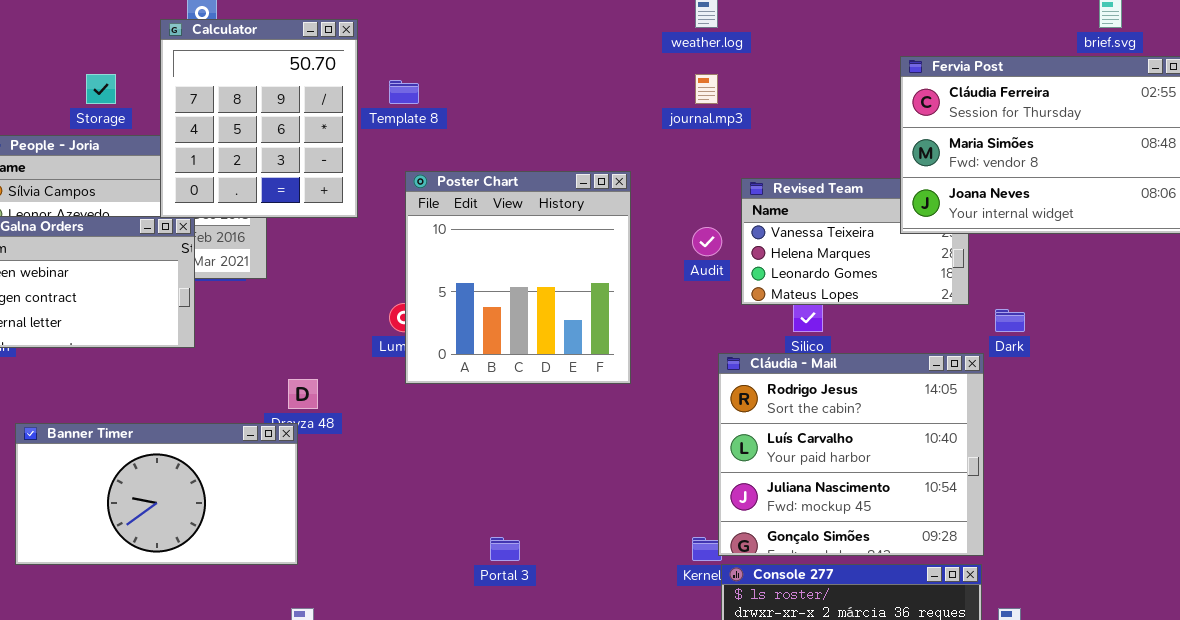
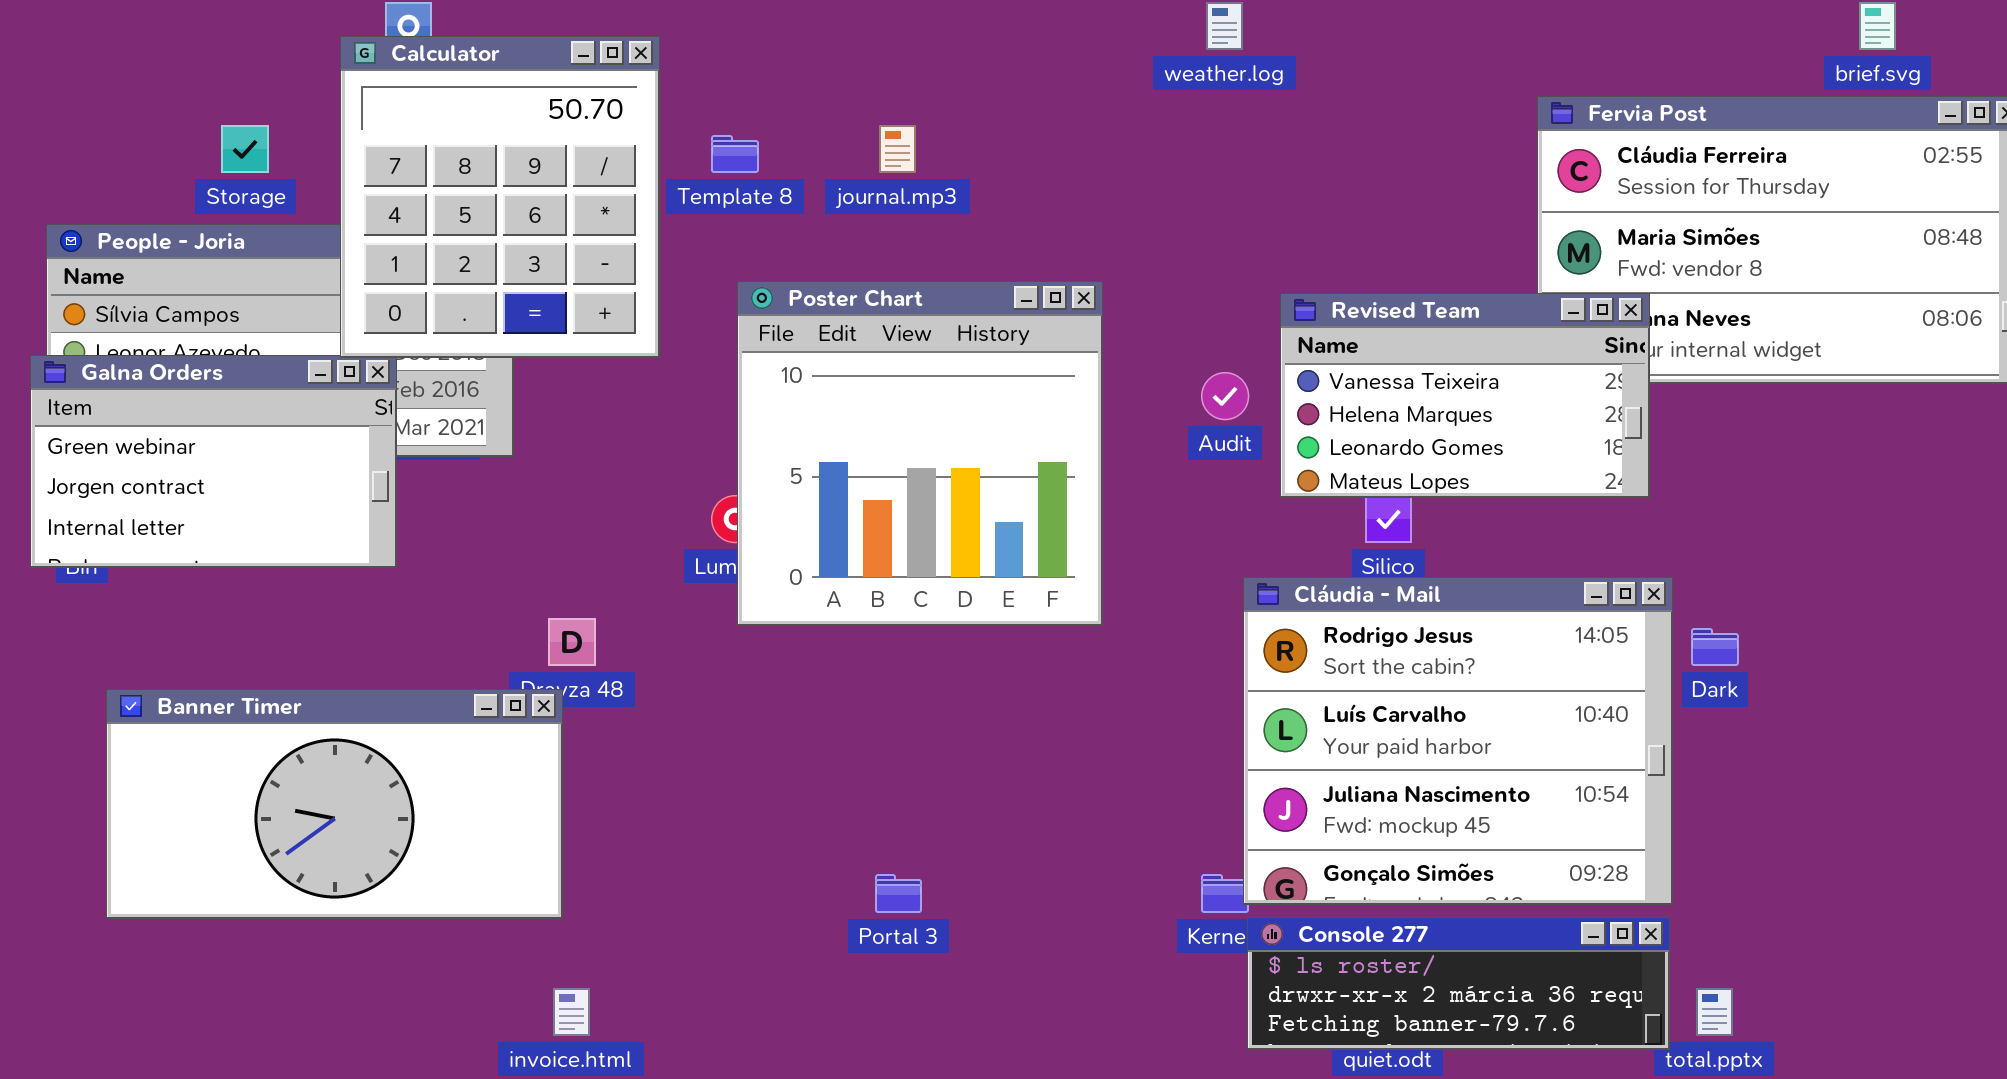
journal.mp3: [695,74,718,104] -> [879,125,916,173], moved
Revised Team: [741,178,969,305] -> [1280,293,1650,498], raised
Dark: [995,309,1025,332] -> [1691,628,1739,666], moved

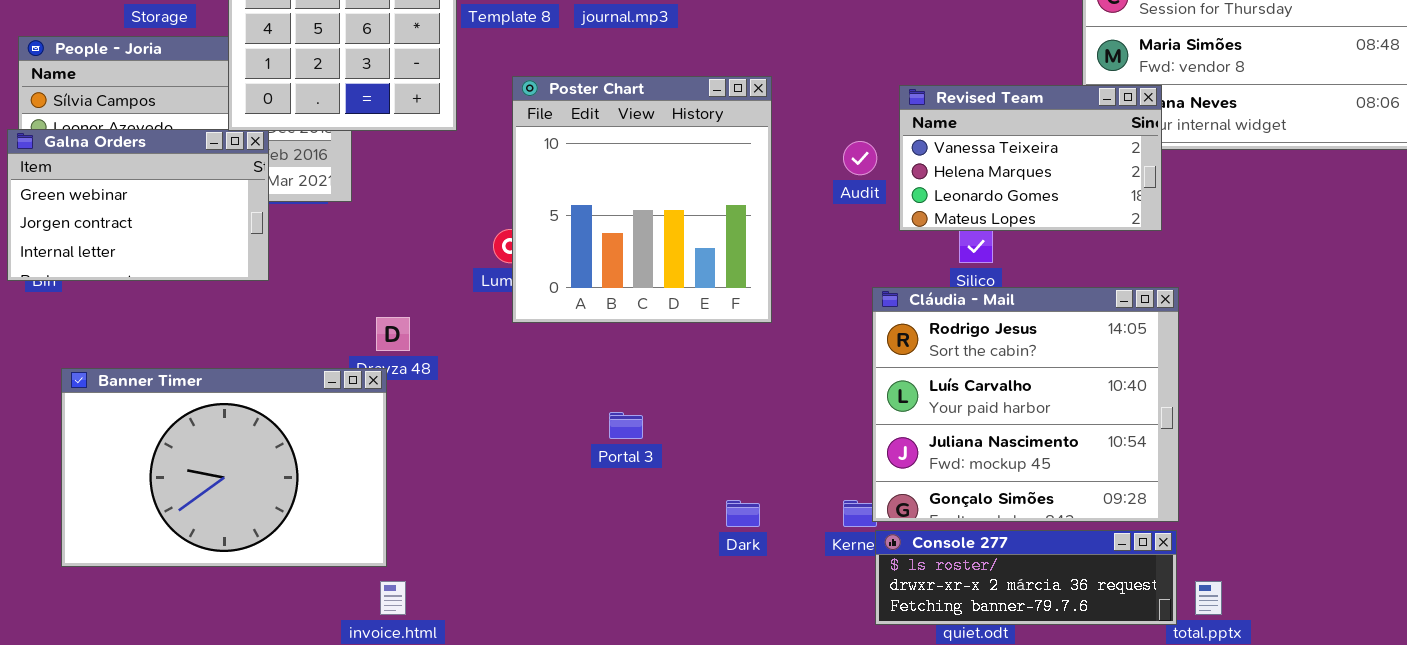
Dark: [1691,628,1739,666] -> [726,500,760,527], moved
Banner Timer: [106,689,563,919] -> [61,368,387,567], resized
Portal 3: [875,874,922,913] -> [609,412,643,439], moved

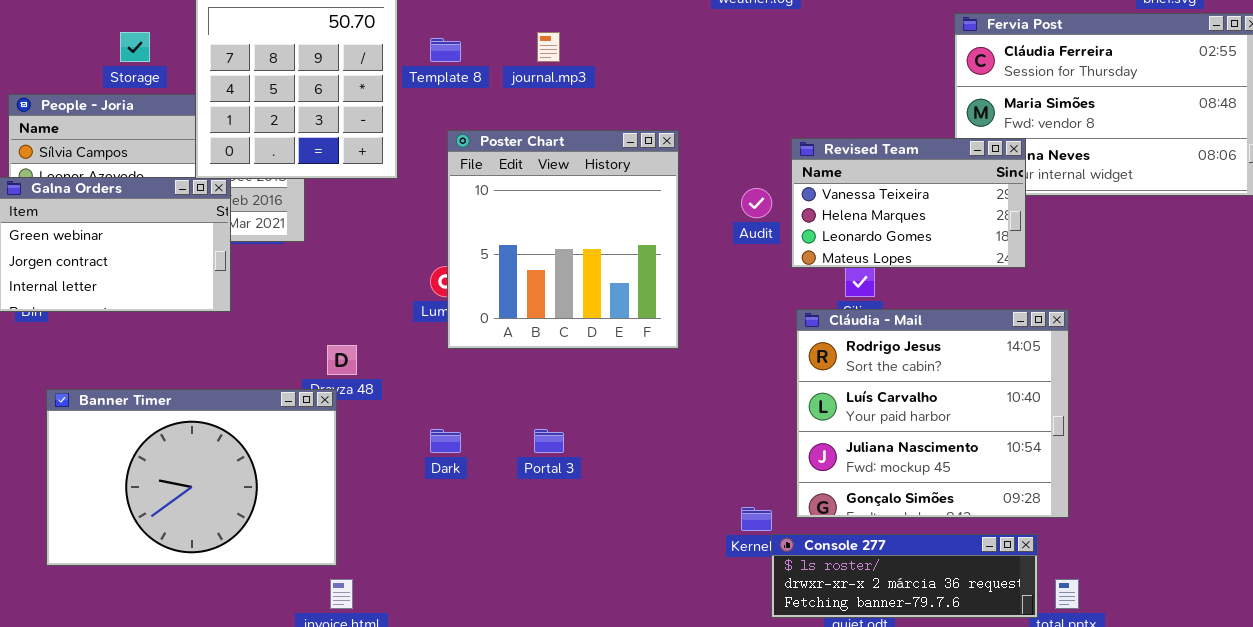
Cláudia - Mail: [872,287,1179,522] -> [796,309,1069,518], moved
Dark: [726,500,760,527] -> [430,429,461,453], moved

